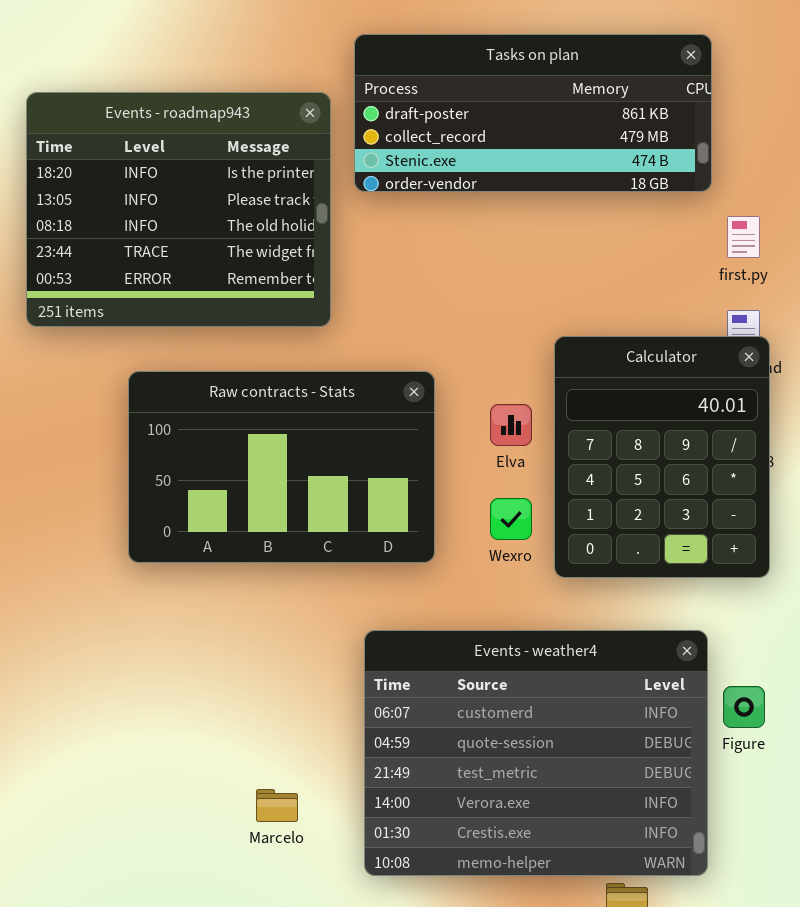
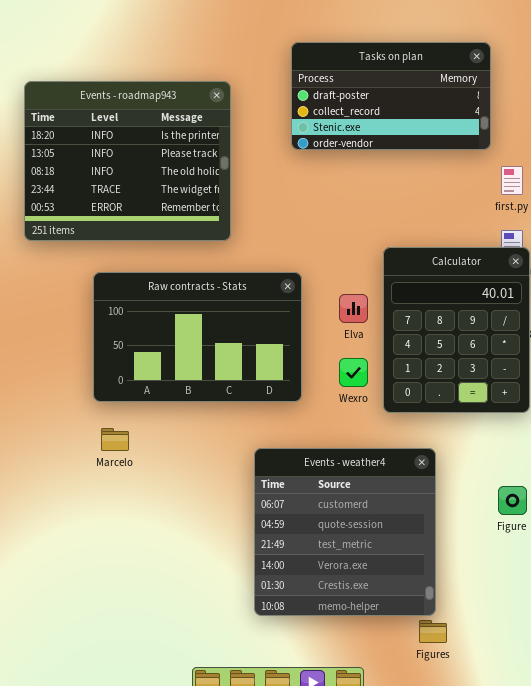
Tasks on plan: [354,34,712,192] -> [291,42,491,150], resized
Events - weather4: [364,630,708,876] -> [254,448,436,616], resized
Marcelo: [256,789,298,822] -> [101,428,129,451], moved

